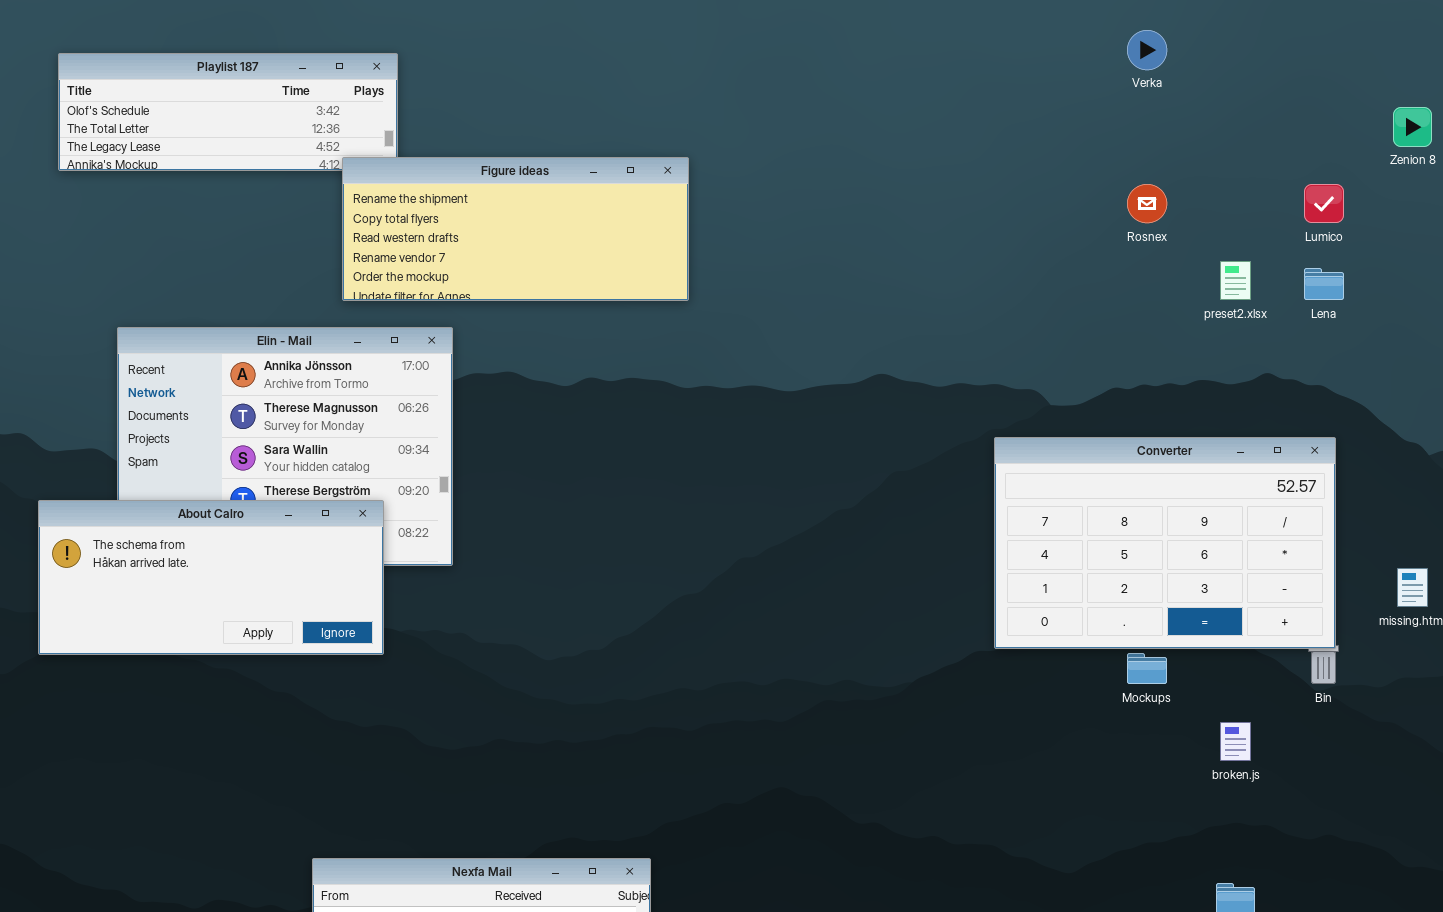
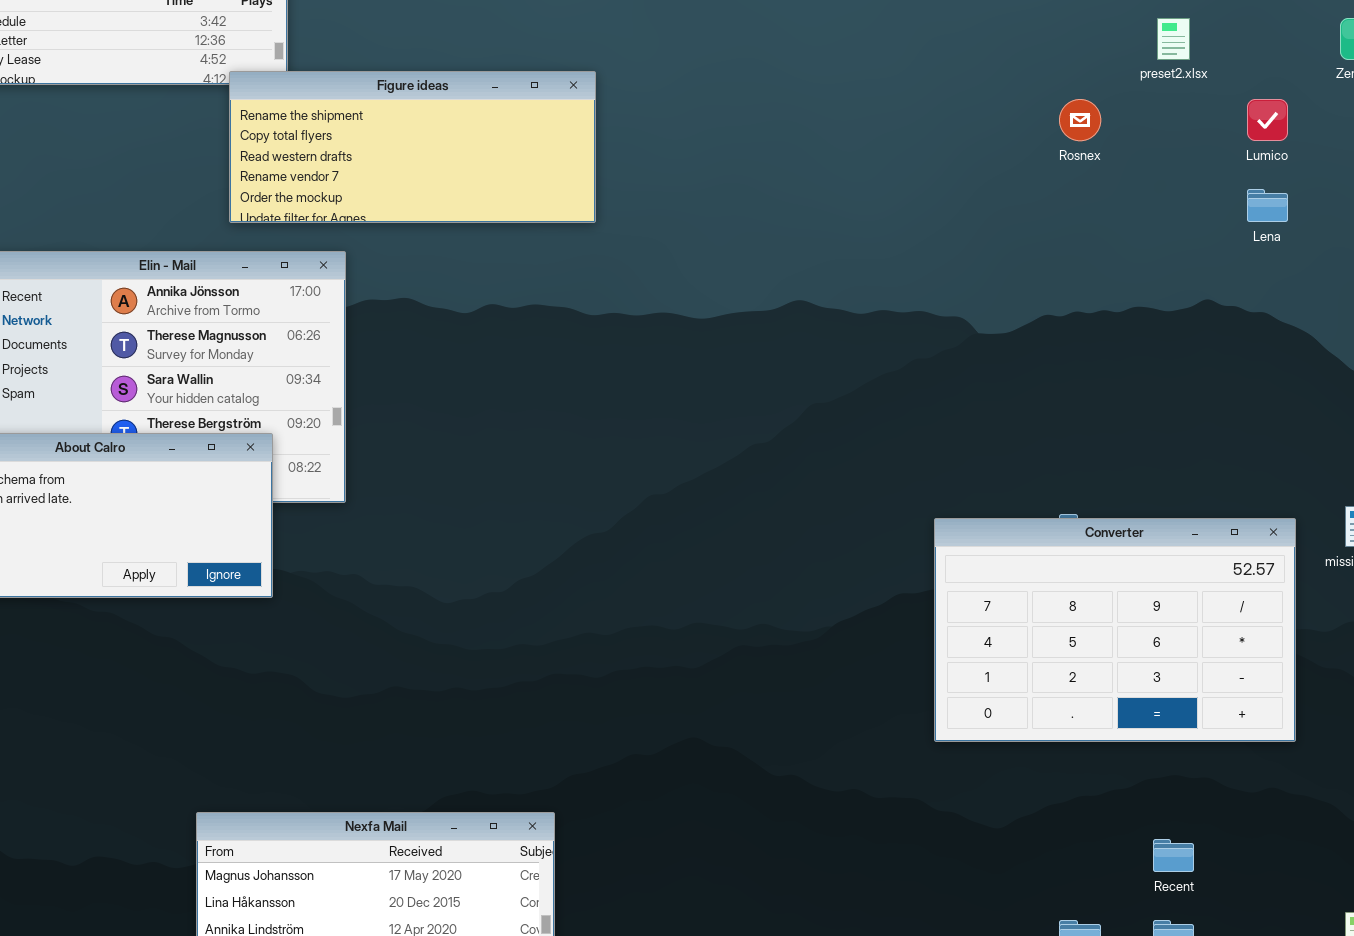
preset2.xlsx: [1220,261,1251,300] -> [1157,18,1190,60], moved
Converter: [994,437,1336,649] -> [934,518,1296,742], moved

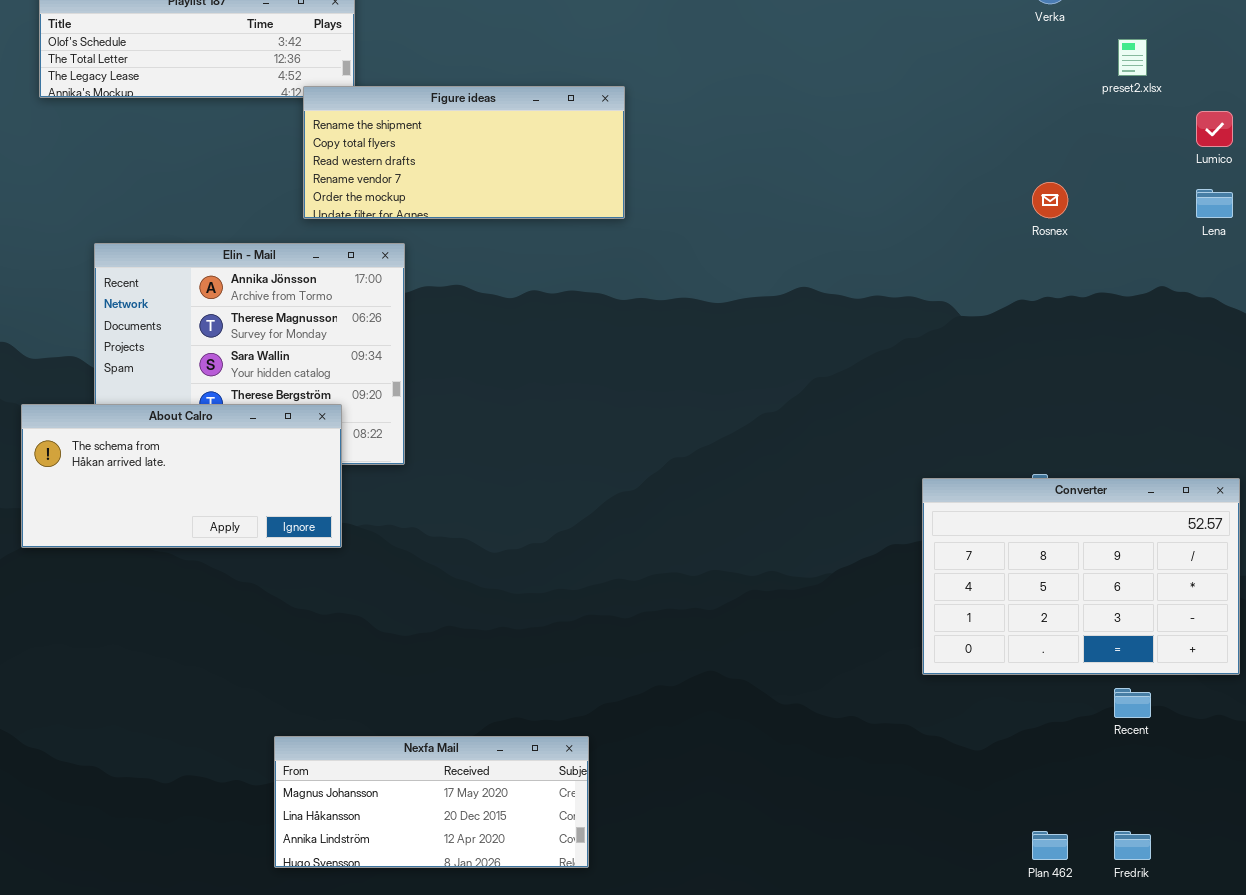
Rosnex: [1059,99,1101,141] -> [1032,182,1068,218], moved
Recent: [1153,839,1194,872] -> [1114,688,1151,718], moved

